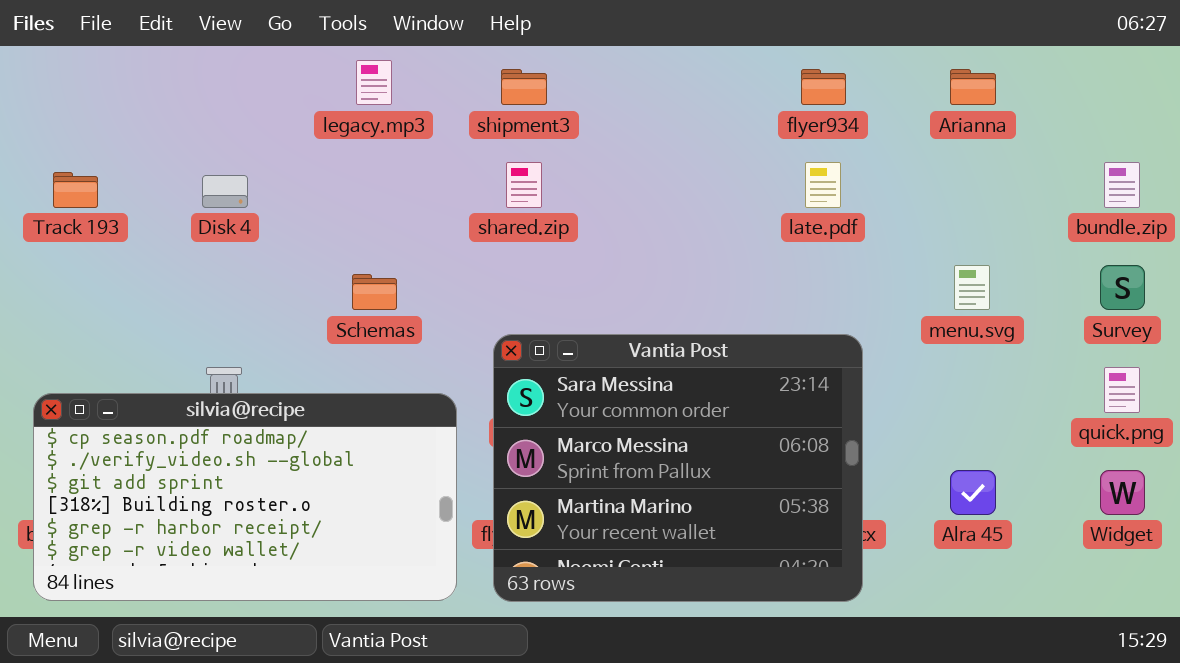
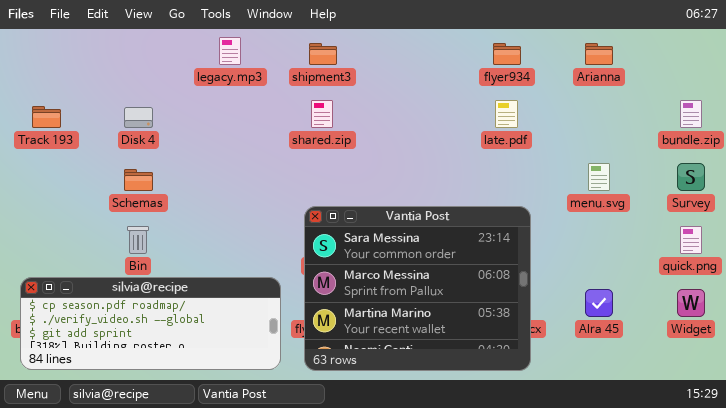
Schemas: [352,274,397,310] -> [124,169,153,191], moved
silvia@recipe: [33,393,457,601] -> [20,277,281,370], resized

